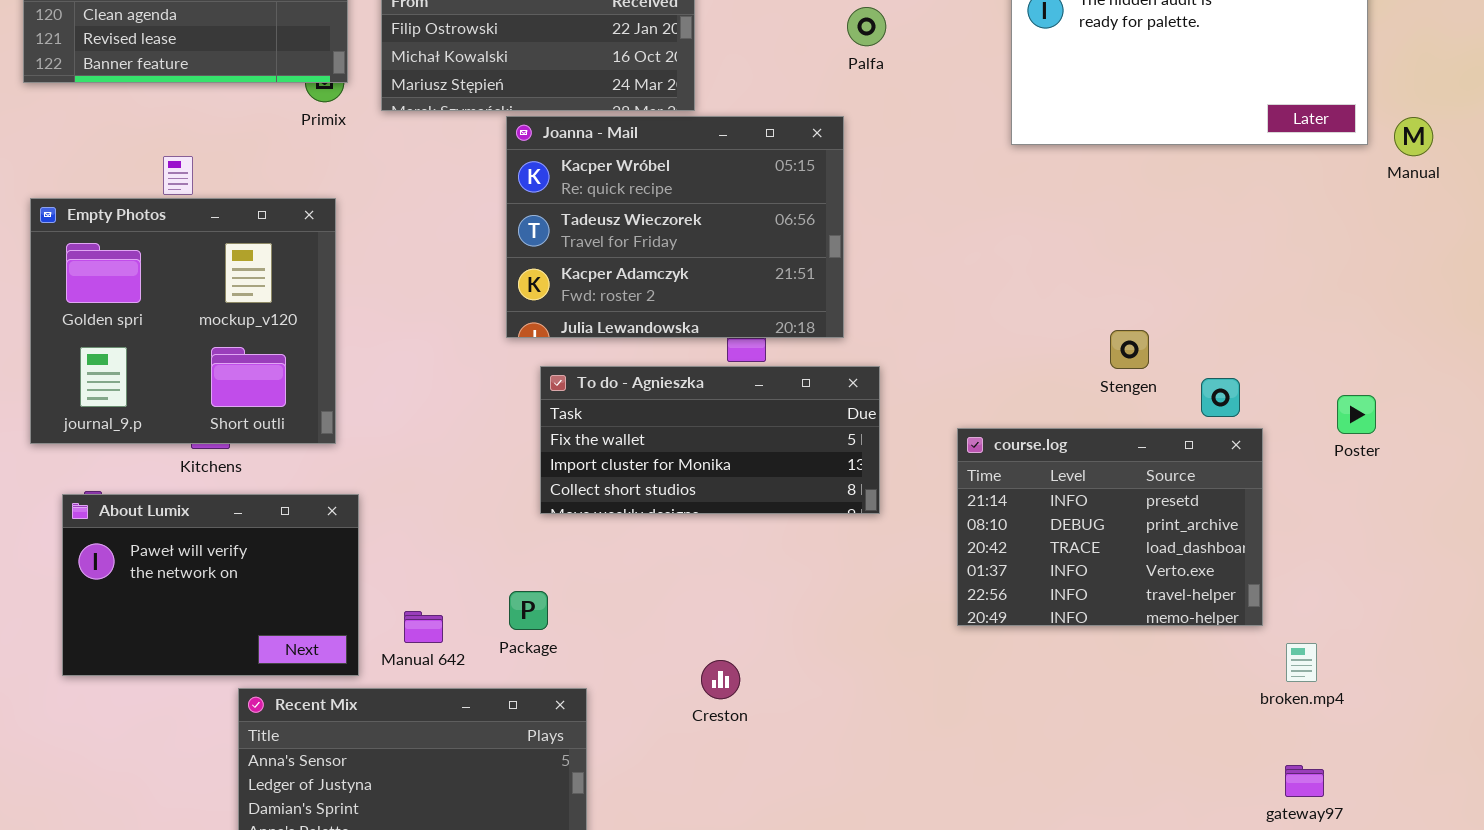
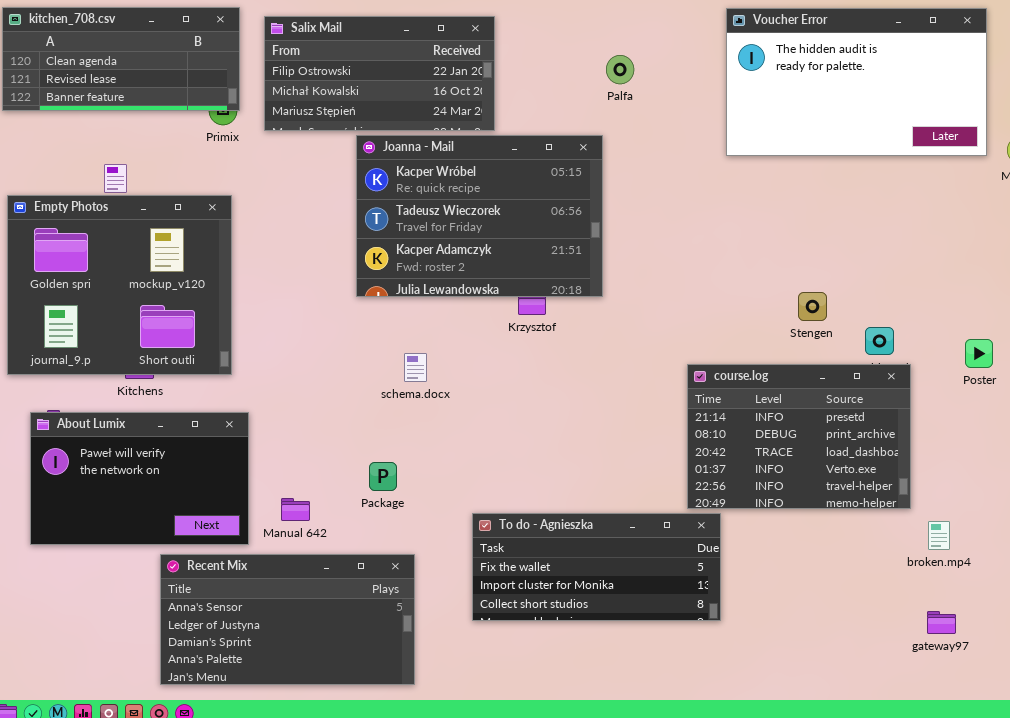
To do - Agnieszka: [540,366,880,514] -> [472,513,721,621], moved
Package: [509,591,548,630] -> [369,462,397,491], moved

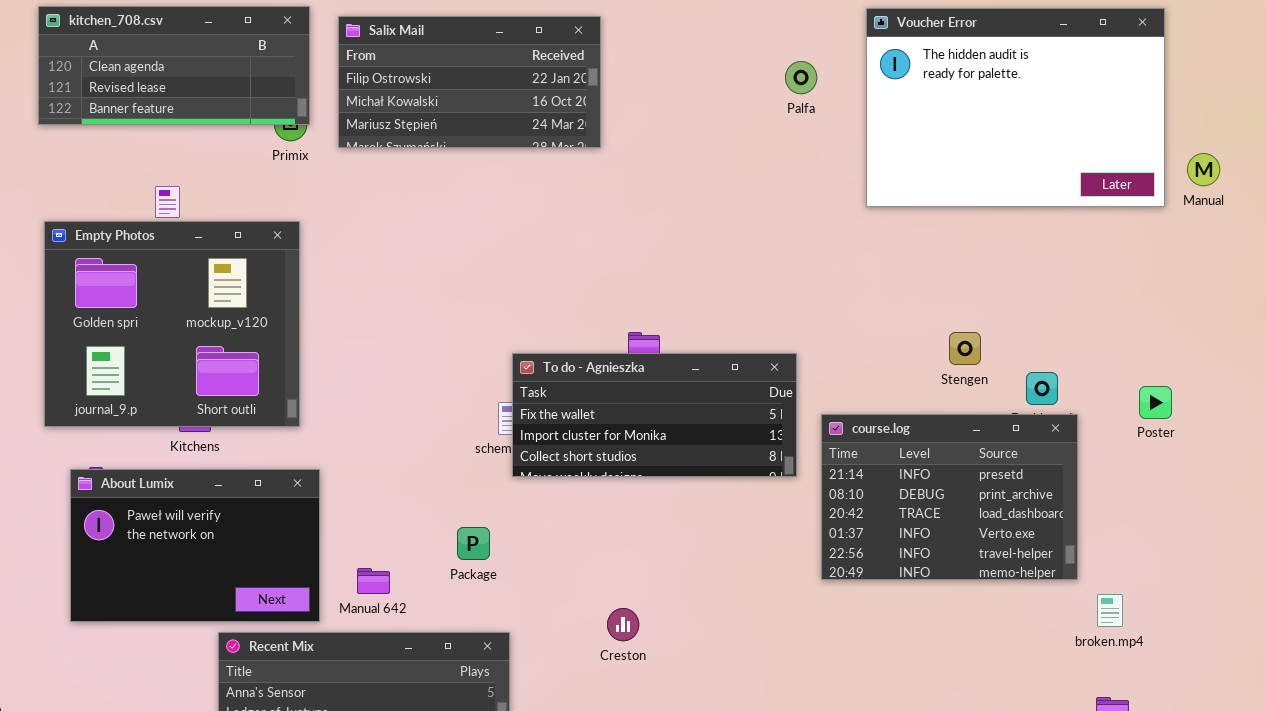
Voucher Error: [726,8,987,156] -> [866,8,1165,207], resized
Palfa: [606,55,634,84] -> [785,61,817,94], moved
Joanna - Mail: [356,135,603,297] -> none, closed
To do - Agnieszka: [472,513,721,621] -> [512,353,797,477], moved

